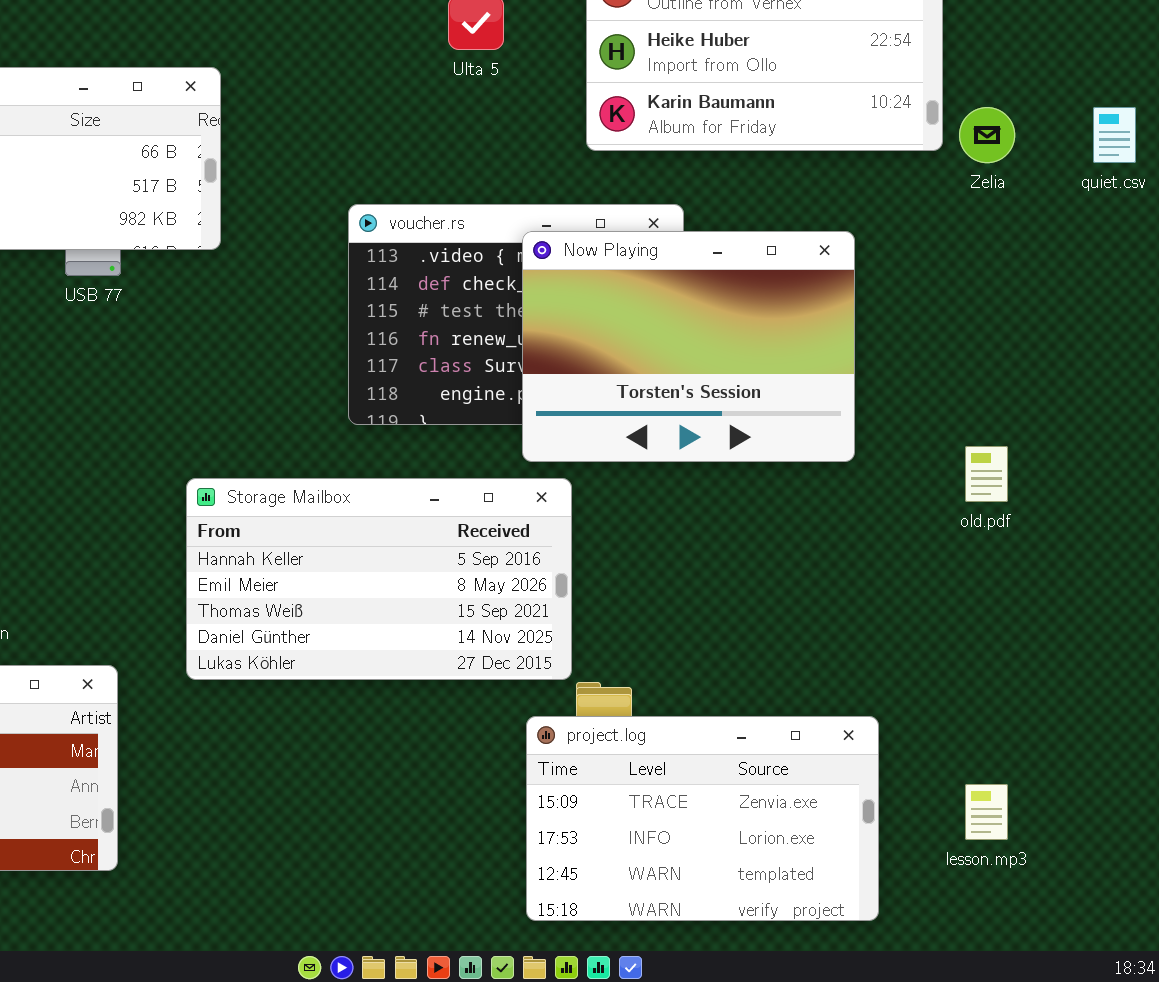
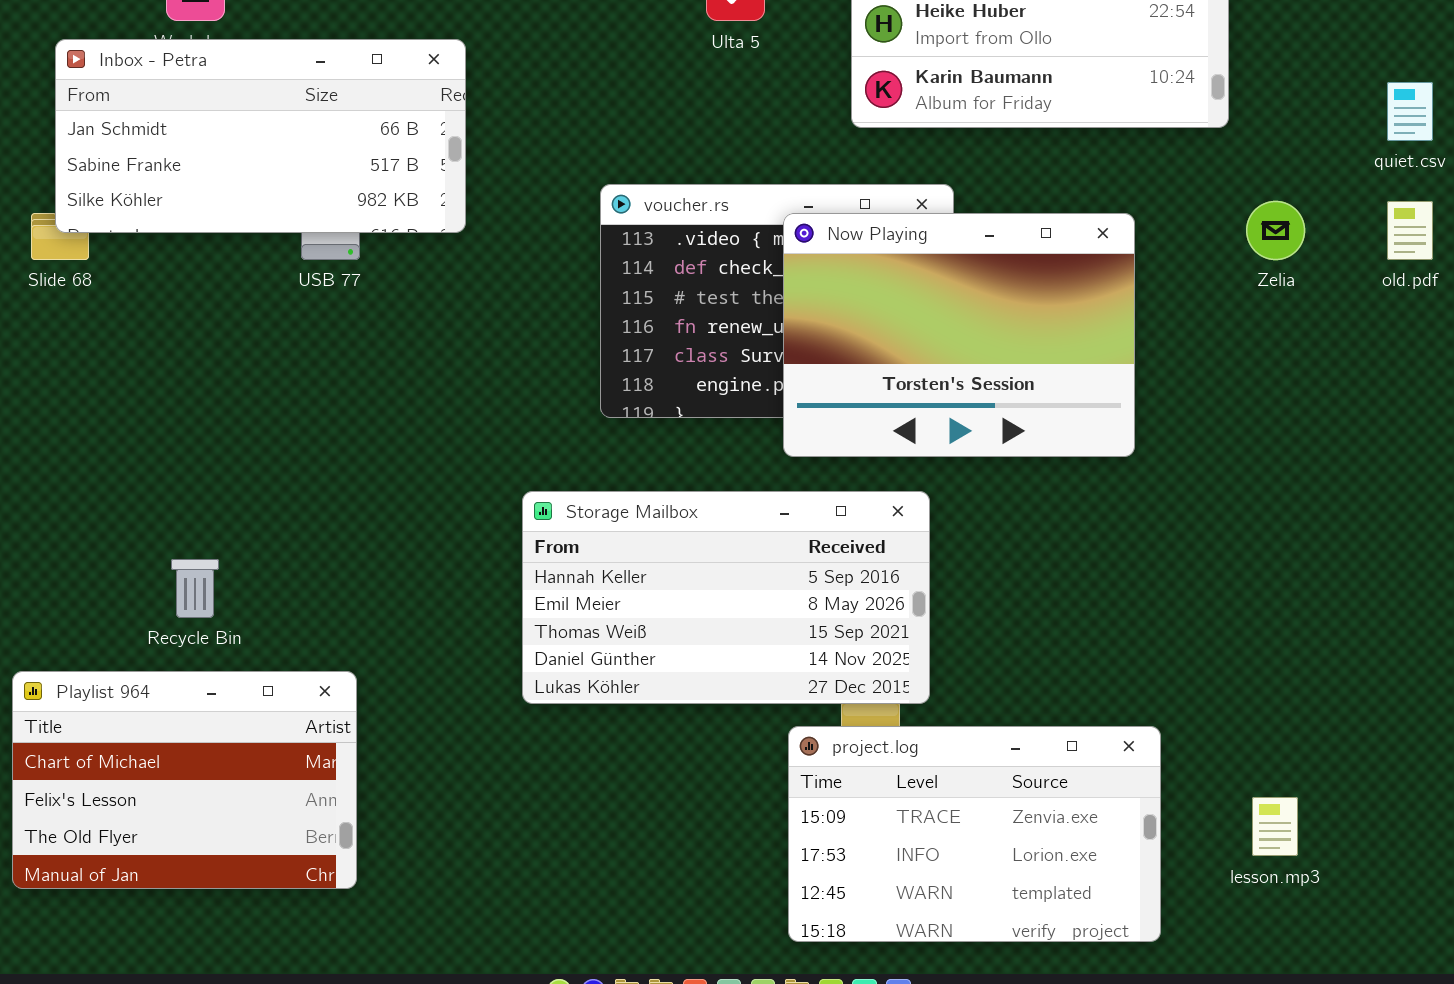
Zelia: [959,107,1015,163] -> [1246,201,1305,260], moved
old.pdf: [965,446,1008,502] -> [1387,201,1433,260], moved
Storage Mailbox: [186,478,572,680] -> [522,491,930,704], moved

